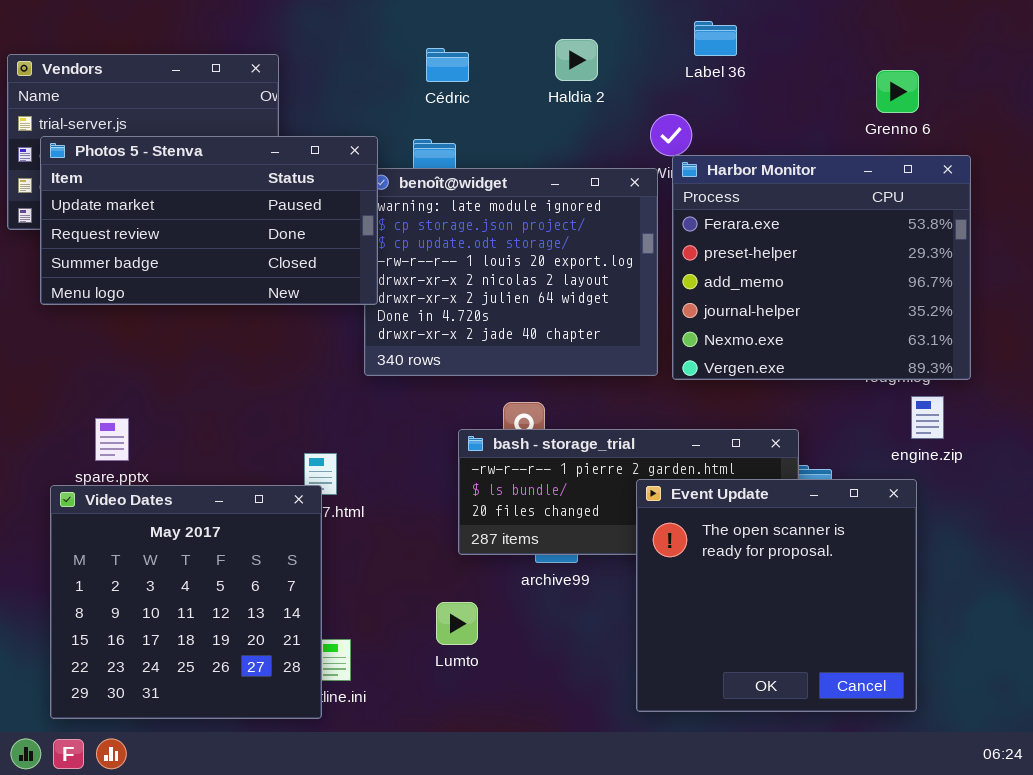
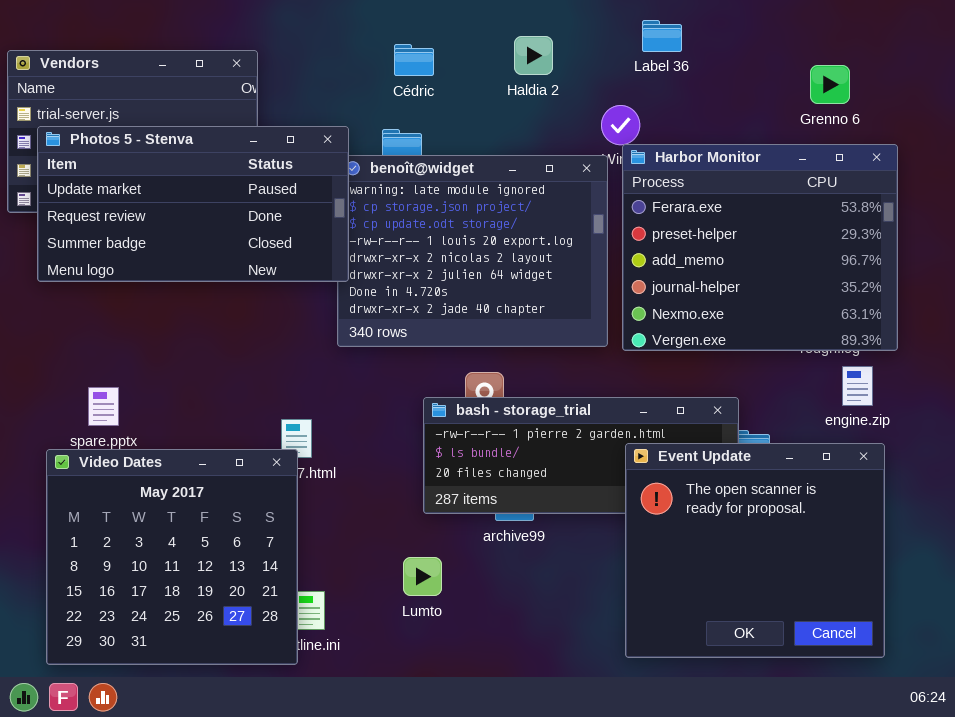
Event Update: [636,479,917,712] -> [625,443,885,658], moved

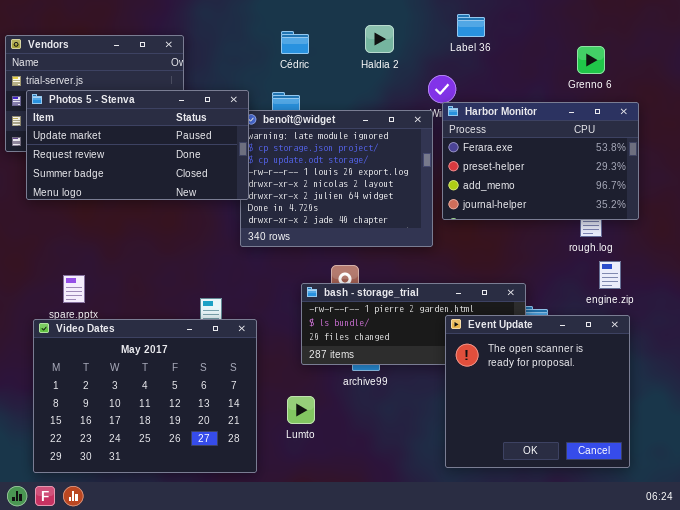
Harbor Monitor: [622,144,898,351] -> [442,102,639,220], resized
Video Dates: [46,449,298,665] -> [33,319,257,473], resized

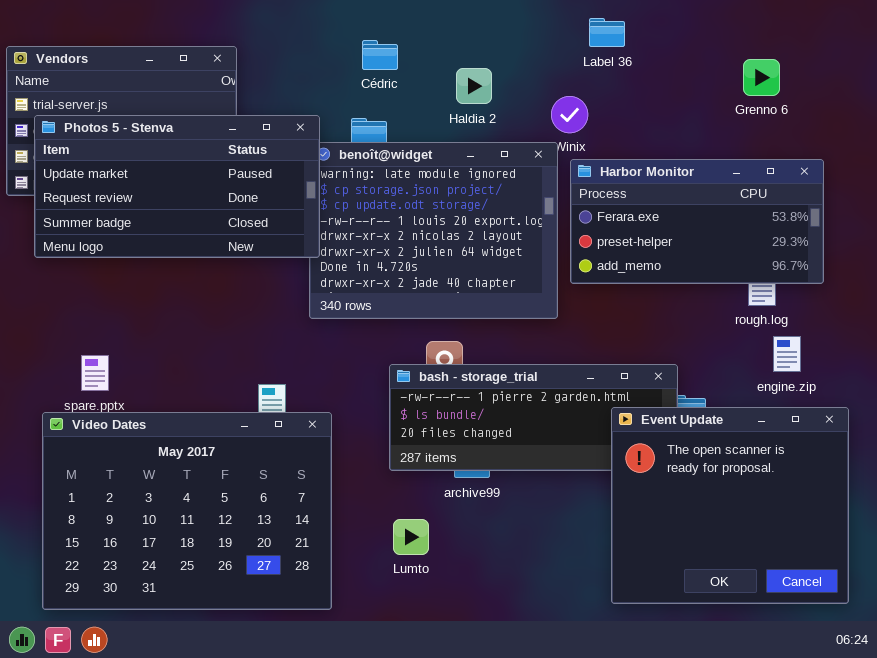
Haldia 2: [365,25,394,53] -> [456,68,492,104], moved
Harbor Monitor: [442,102,639,220] -> [570,159,824,284], resized
Event Update: [445,315,630,468] -> [611,407,849,604], moved
Lumto: [287,396,315,424] -> [393,519,429,555], moved

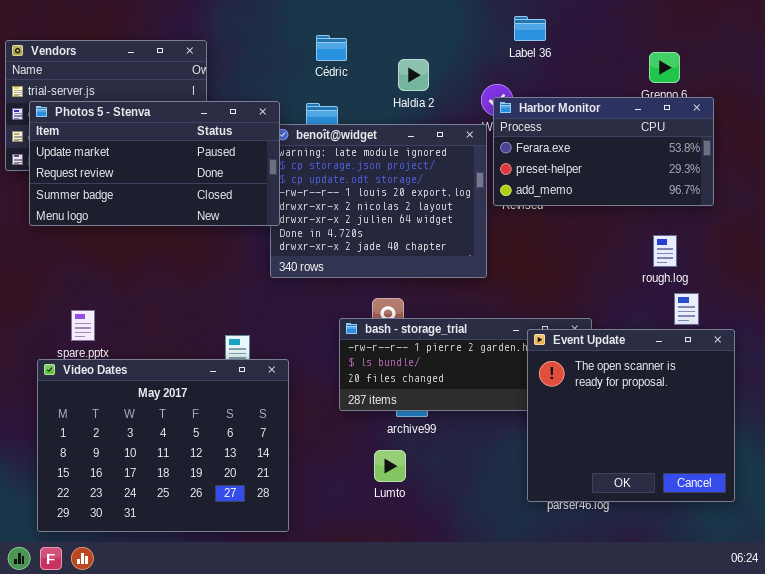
Harbor Monitor: [570,159,824,284] -> [493,97,714,206], moved
Event Update: [611,407,849,604] -> [527,329,735,502], moved
Lumto: [393,519,429,555] -> [374,450,406,482], moved

